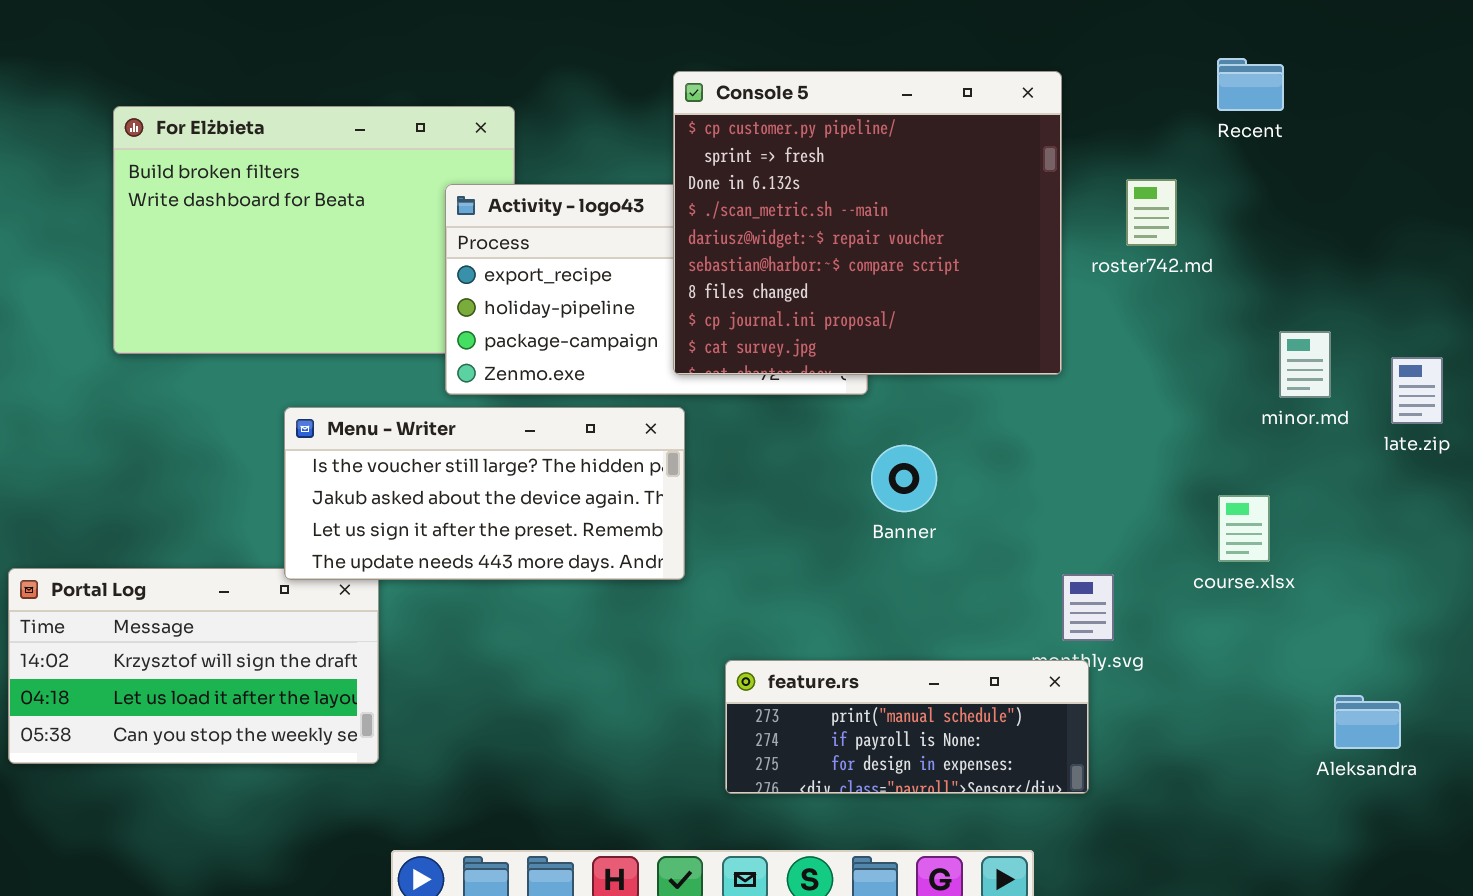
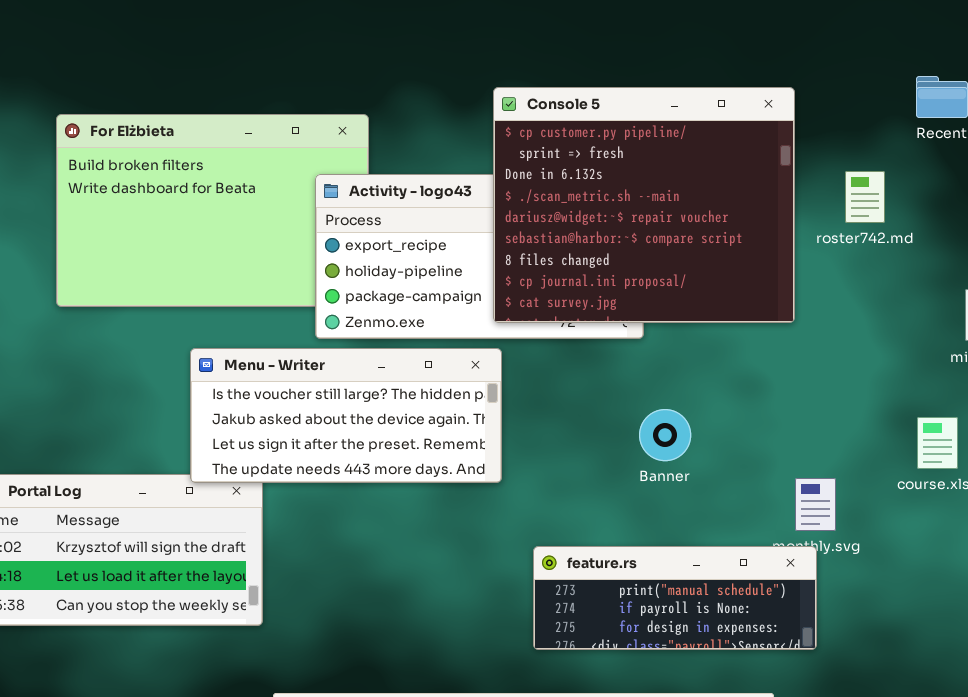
Banner: [871,445,937,512] -> [639,409,691,461], moved

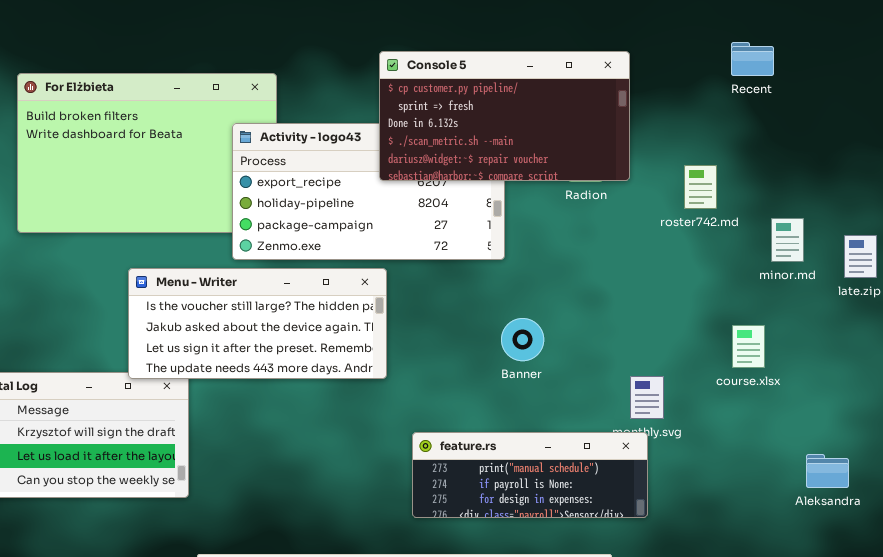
Console 5: [493,87,795,323] -> [379,51,630,181], resized
roster742.md: [845,171,885,223] -> [684,165,717,209], moved

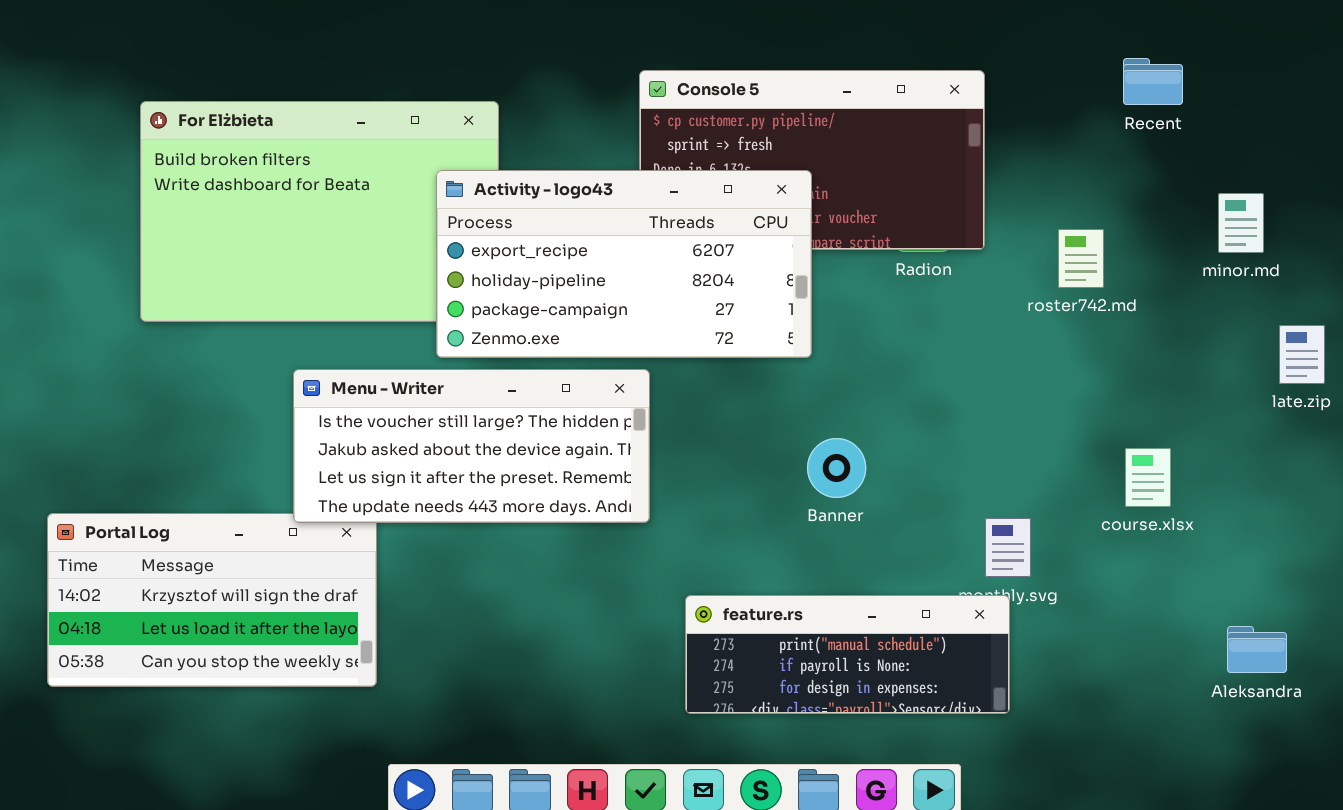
Activity - logo43: [232,123,505,260] -> [436,170,812,358], raised
minor.md: [771,218,804,262] -> [1218,193,1264,253], moved

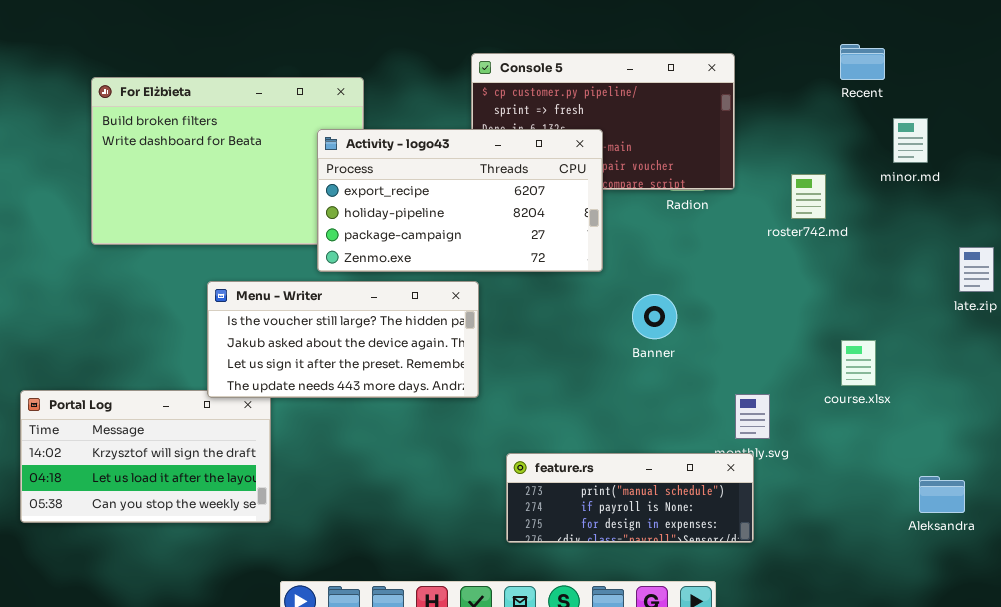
minor.md: [1218,193,1264,253] -> [893,118,928,163], moved
Banner: [807,438,866,498] -> [632,294,677,339], moved

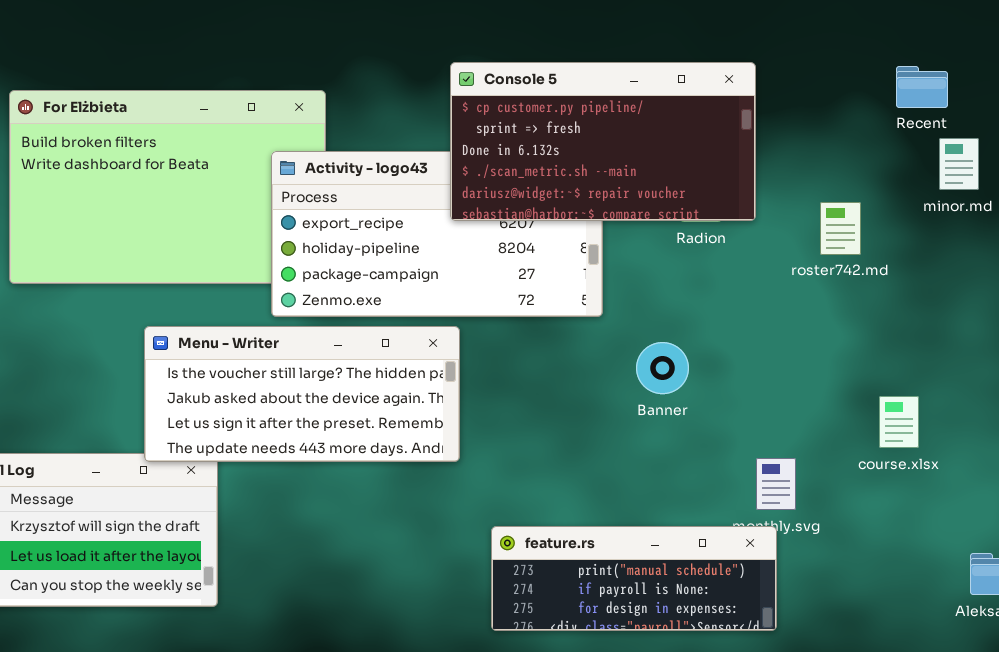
Recent: [840,44,885,80] -> [896,66,948,108], moved
Console 5: [471,53,735,190] -> [450,62,756,221], raised

